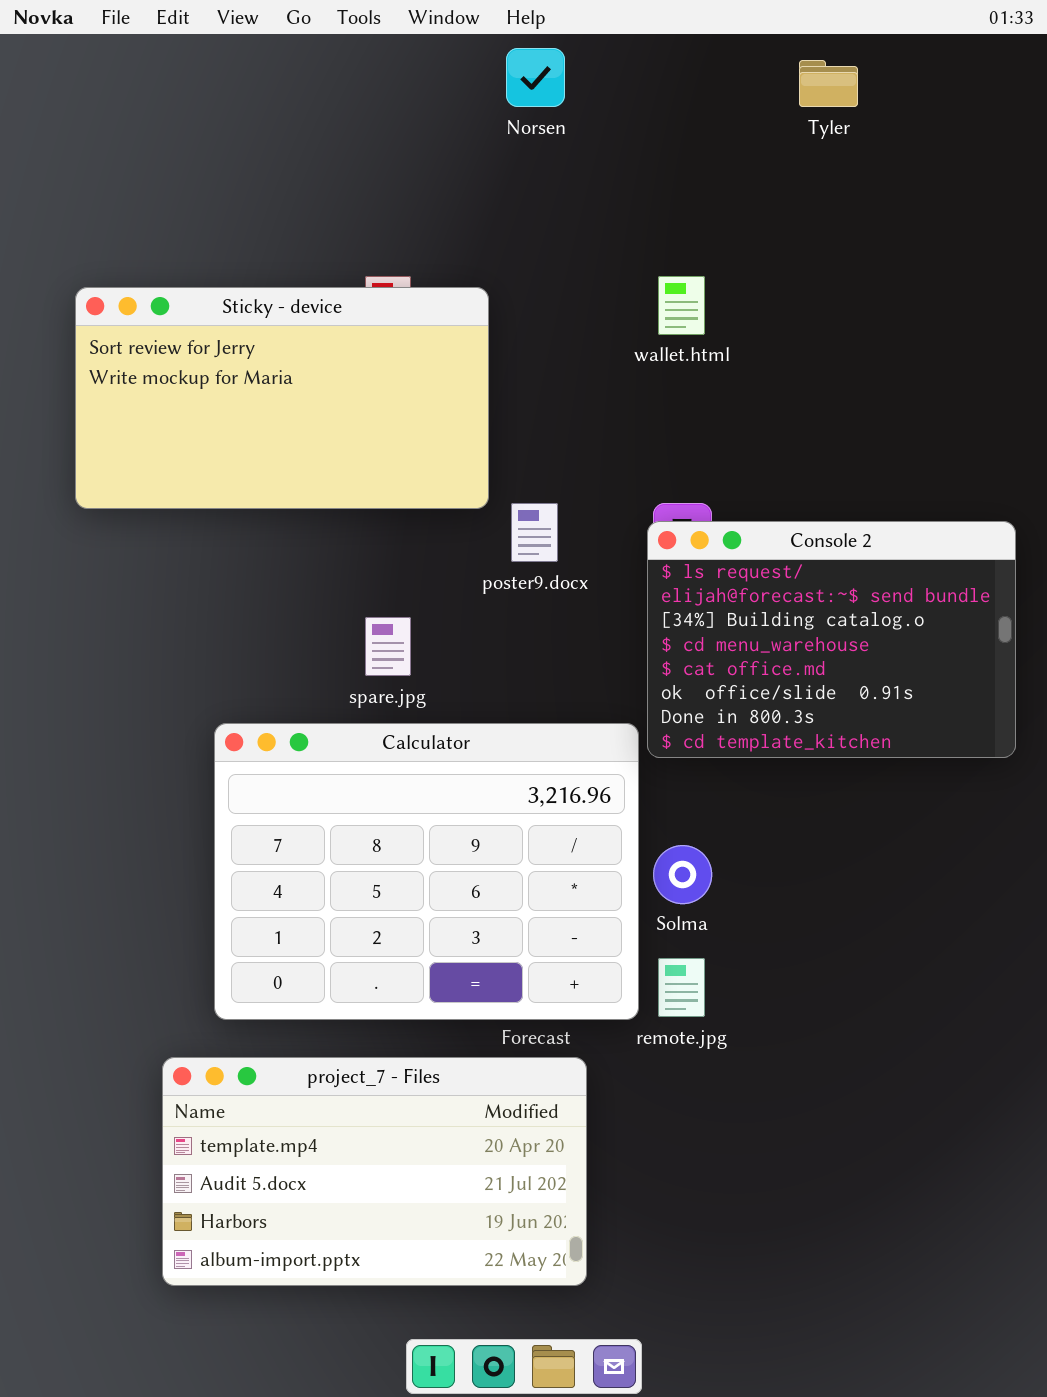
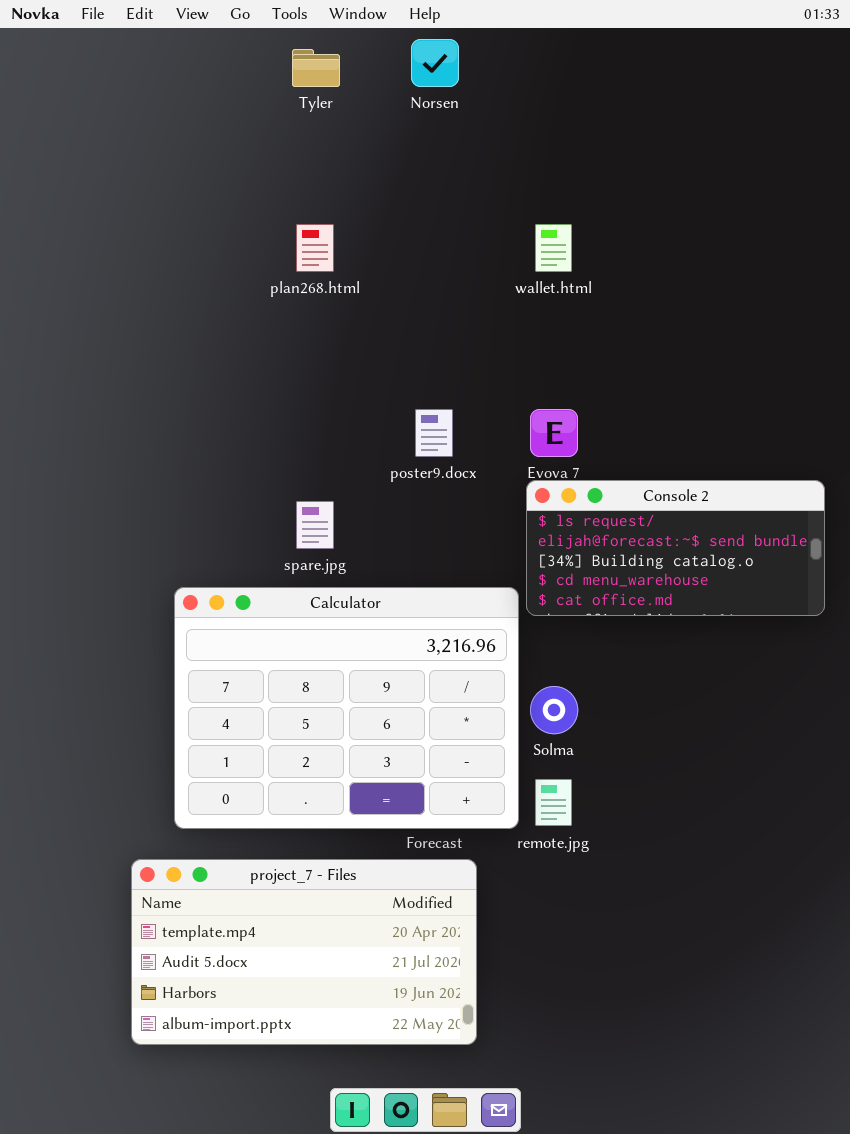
Tyler: [799,60,858,107] -> [292,49,340,87], moved
Sticky - device: [75,287,489,509] -> none, closed
Console 2: [647,521,1016,758] -> [526,480,825,616], resized

